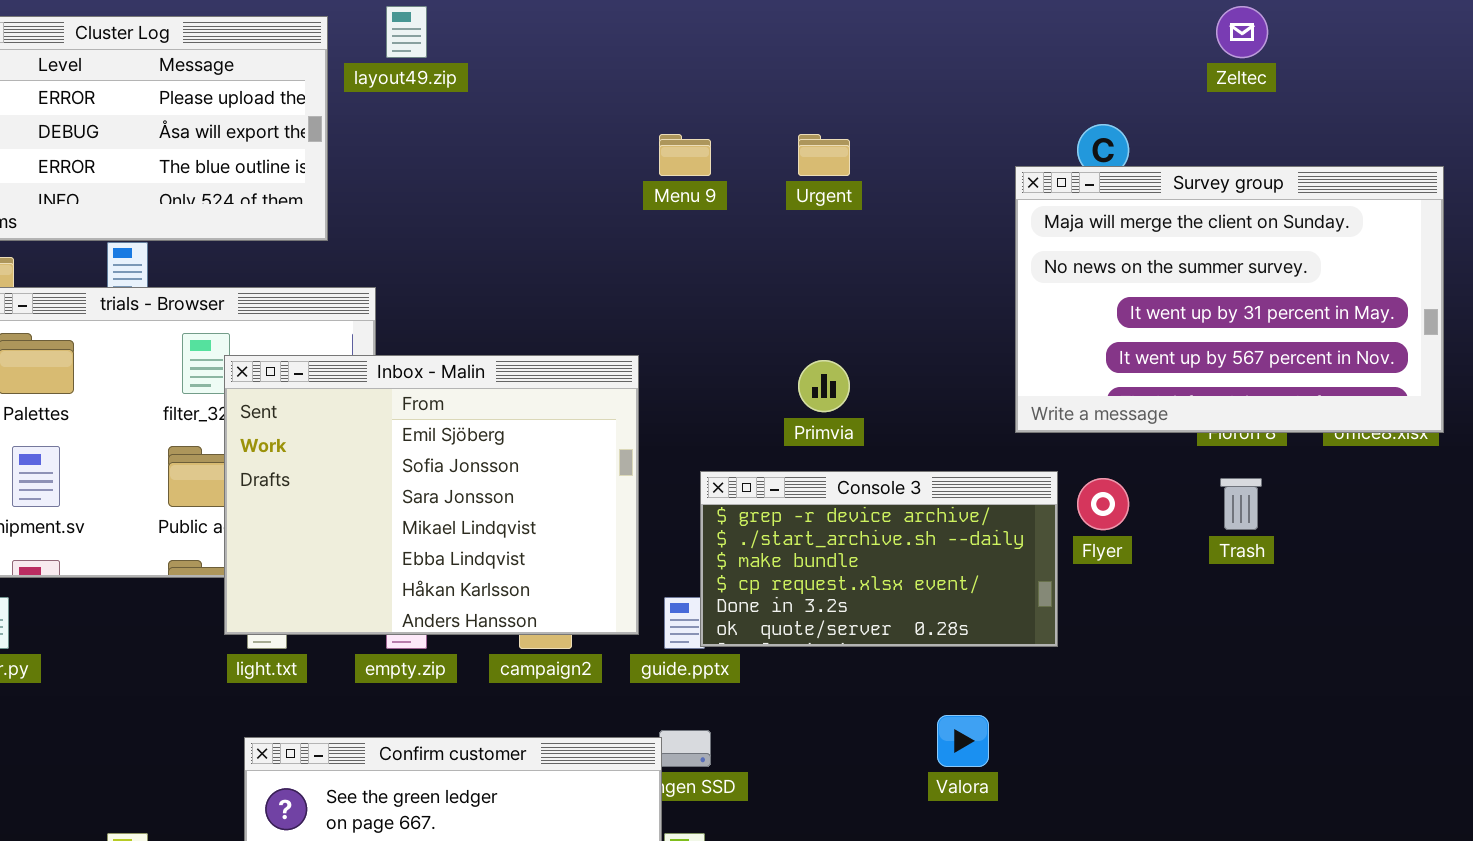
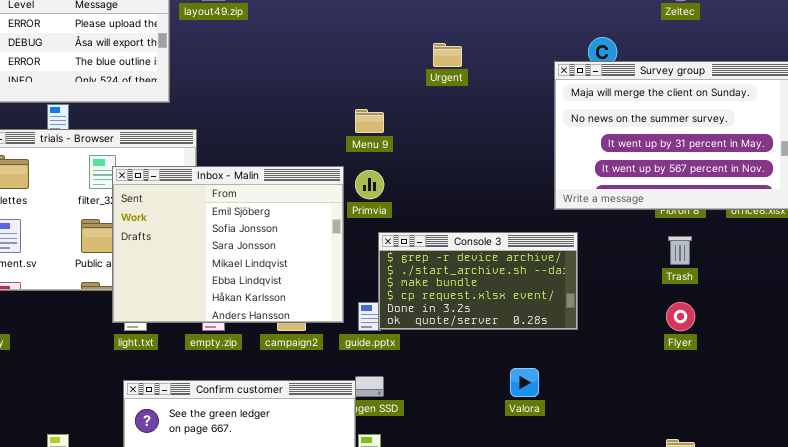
Menu 9: [659,134,711,176] -> [355,109,384,133], moved
Primvia: [798,360,850,412] -> [355,170,384,199], moved
Flyer: [1077,478,1129,530] -> [666,302,695,331], moved

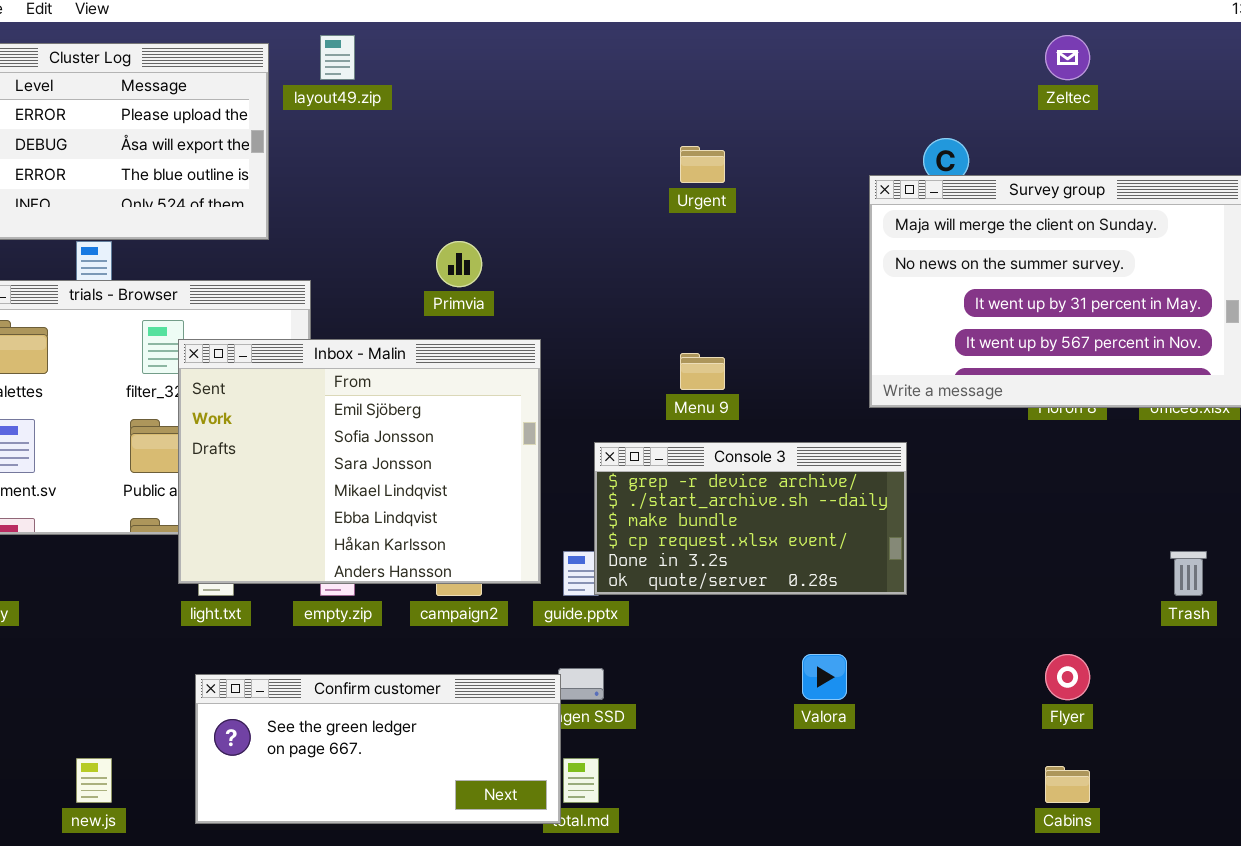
Menu 9: [355,109,384,133] -> [680,353,725,390], moved
Primvia: [355,170,384,199] -> [436,241,482,287], moved
Trash: [668,236,692,265] -> [1170,551,1207,596], moved
Flyer: [666,302,695,331] -> [1045,654,1090,700], moved

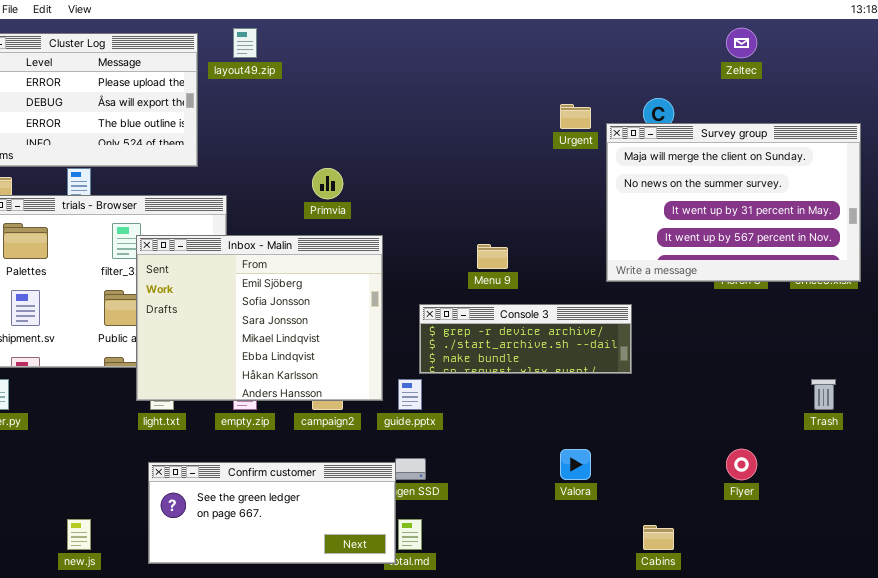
Urgent: [680,146,725,183] -> [560,104,591,129], moved
Console 3: [594,442,907,595] -> [419,304,632,374], resized
Cabins: [1045,766,1090,803] -> [643,525,674,550], moved

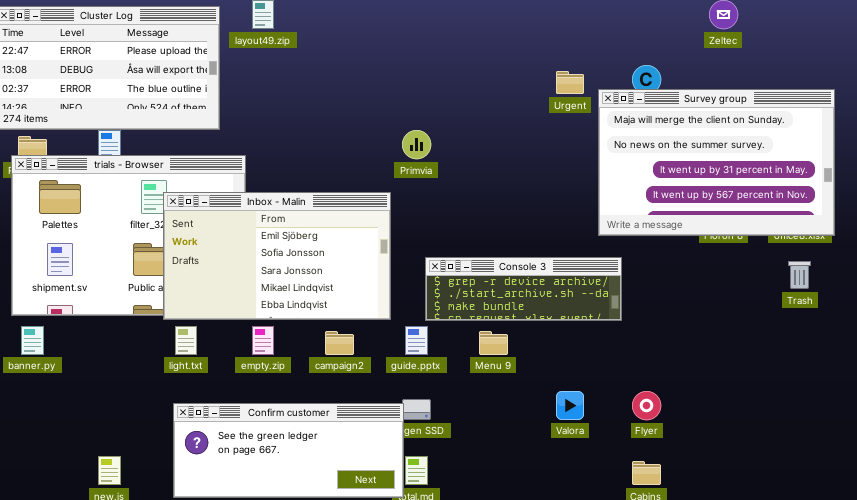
Primvia: [312,168,343,199] -> [402,130,431,159], moved
Inbox - Malin: [136,235,383,401] -> [163,192,391,320], resized
Menu 9: [477,244,508,269] -> [479,331,508,355], moved
Trash: [811,379,836,410] -> [788,261,811,289], moved
Flyer: [726,449,757,480] -> [632,391,661,420], moved

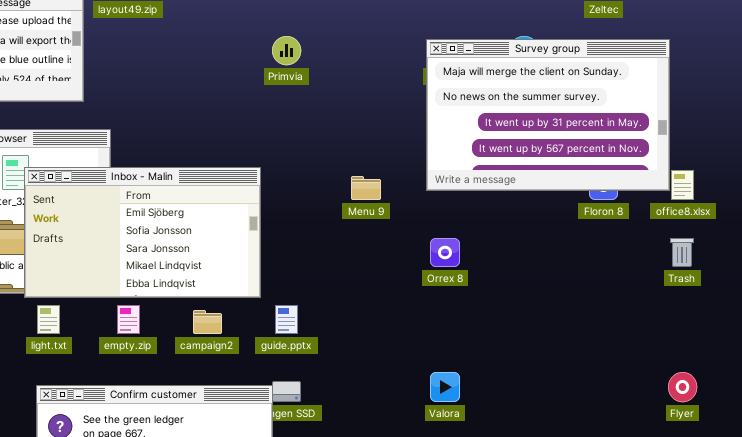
Survey group: [598,89,835,236] -> [426,39,670,191], moved
Primvia: [402,130,431,159] -> [272,36,301,65], moved
Console 3: [425,257,622,321] -> none, closed
Menu 9: [479,331,508,355] -> [351,176,381,200], moved
Flyer: [632,391,661,420] -> [668,372,697,402], moved

